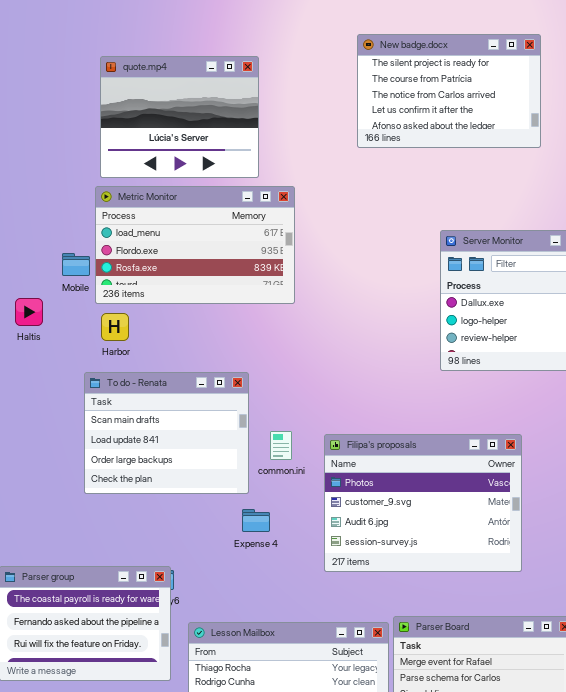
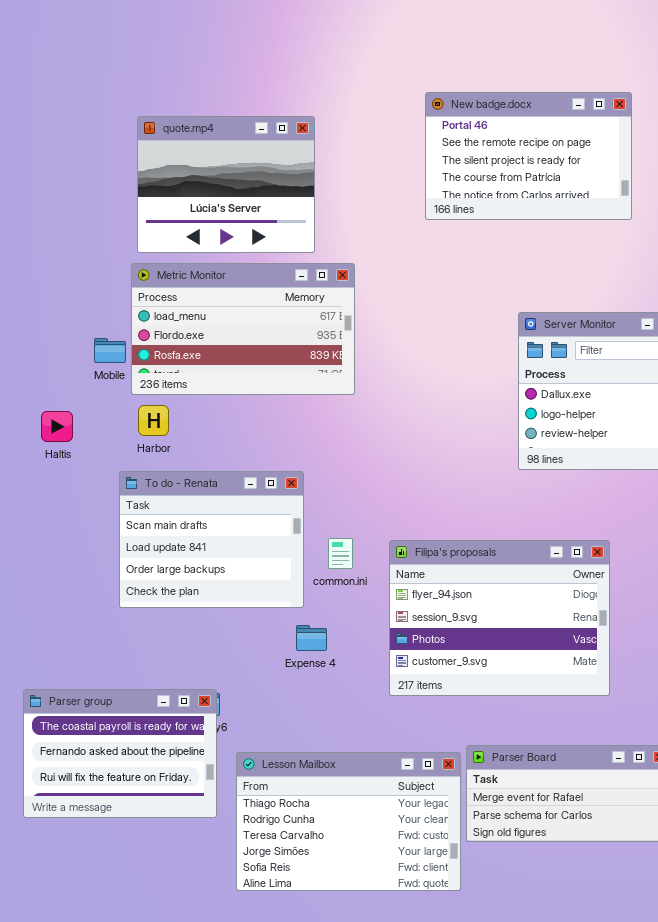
New badge.docx: [357,34,541,148] -> [425,92,632,220], scrolled up 2 rows
Haltis: [15,298,43,326] -> [41,411,73,442], moved
Filipa's proposals: [324,434,522,572] -> [389,540,610,696], scrolled up 2 rows

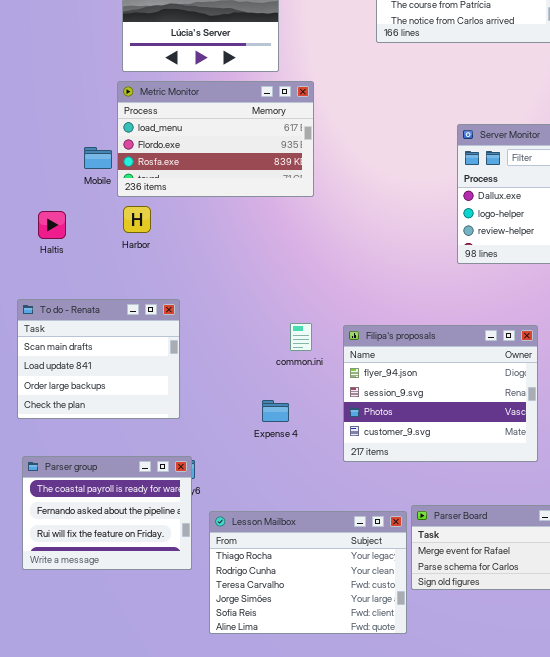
To do - Renata: [119,471,304,608] -> [17,299,180,419], moved

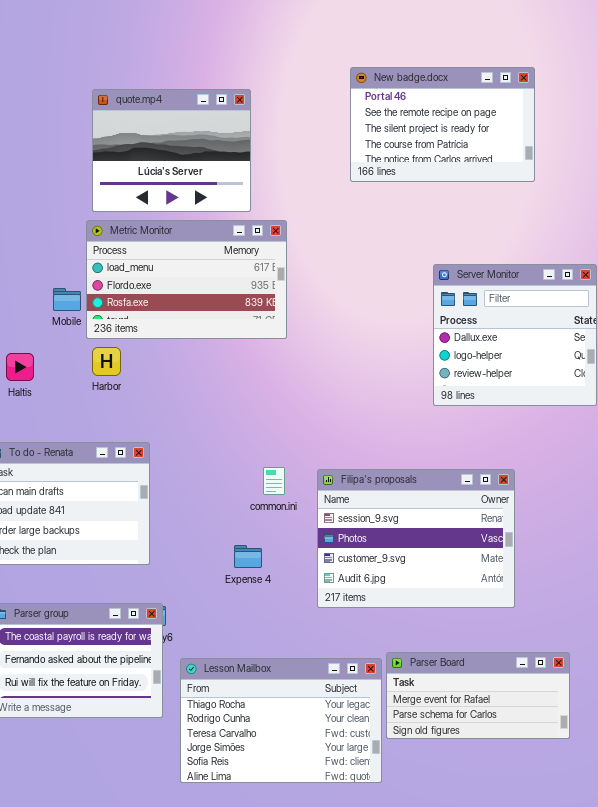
Filipa's proposals: [343,325,538,462] -> [317,469,515,608], scrolled down 1 row

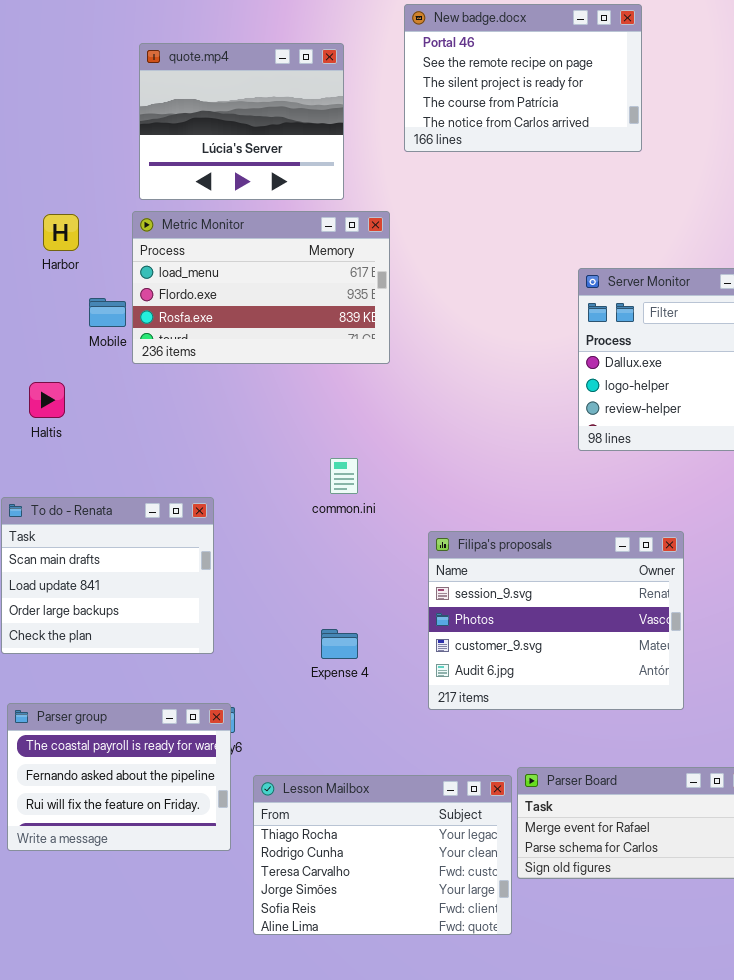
New badge.docx: [350,67,535,182] -> [404,4,642,152], moved
Harbor: [92,347,121,376] -> [43,214,79,251], moved
common.ini: [263,467,285,495] -> [330,458,358,494], moved

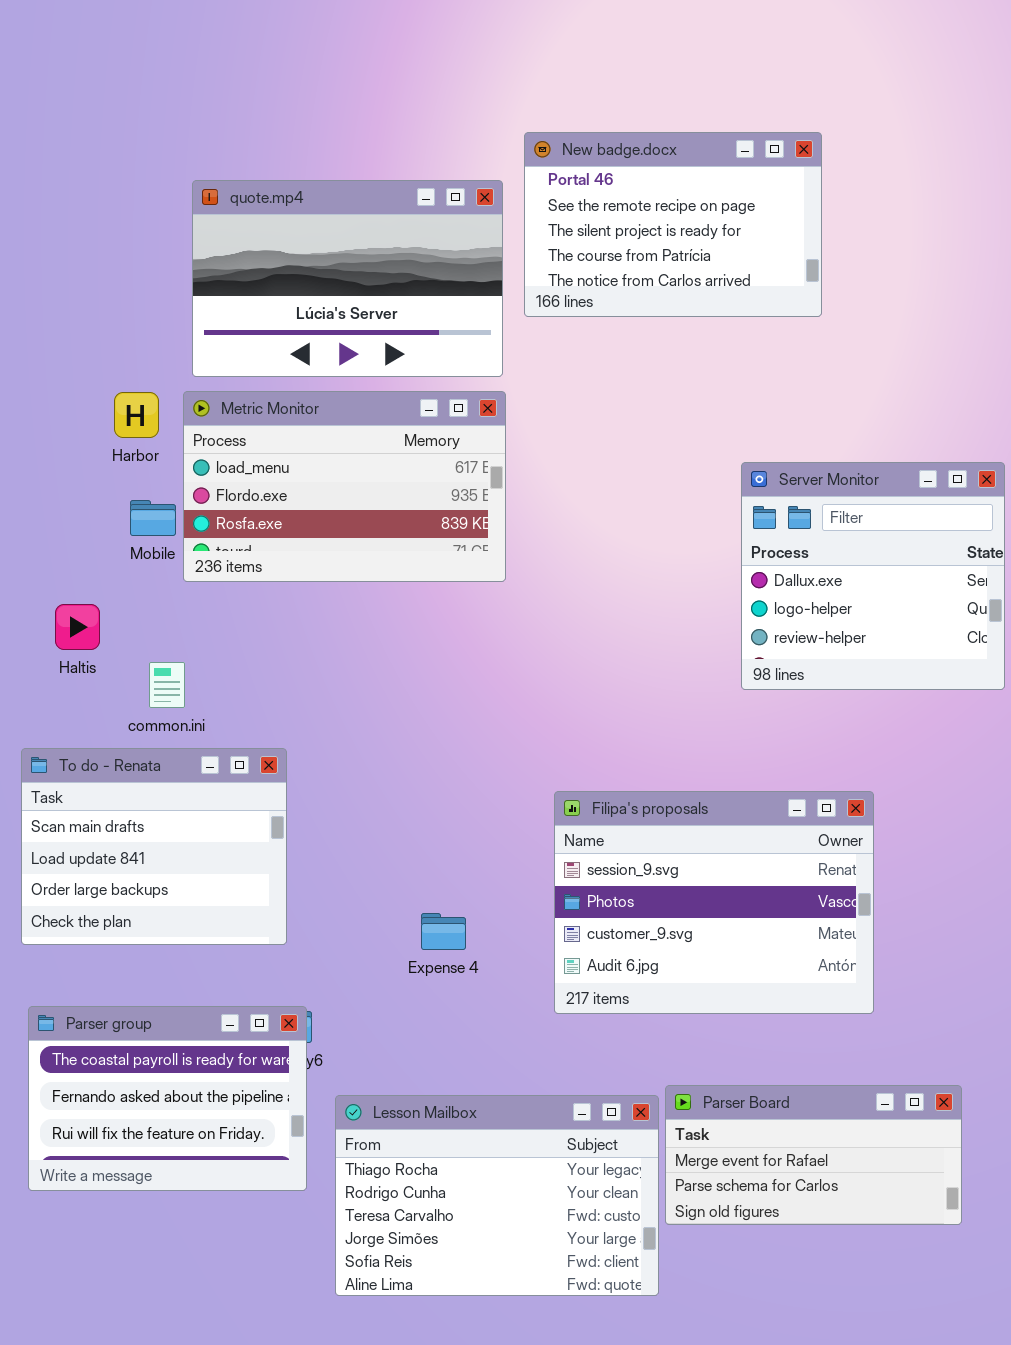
quote.mp4: [139,43,344,200] -> [192,180,503,377], resized
Harbor: [43,214,79,251] -> [114,392,159,438], moved
common.ini: [330,458,358,494] -> [149,662,185,708], moved

